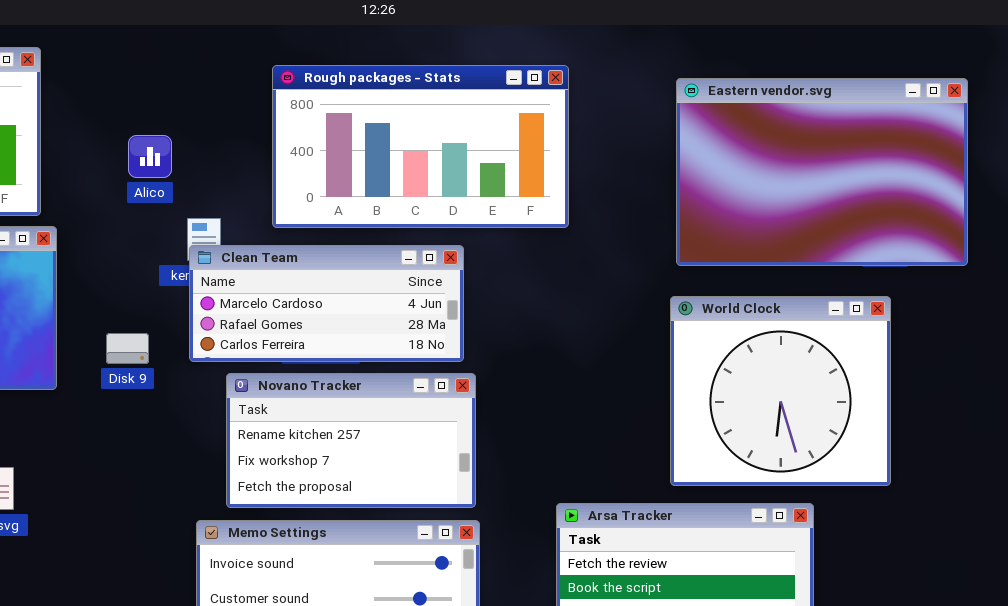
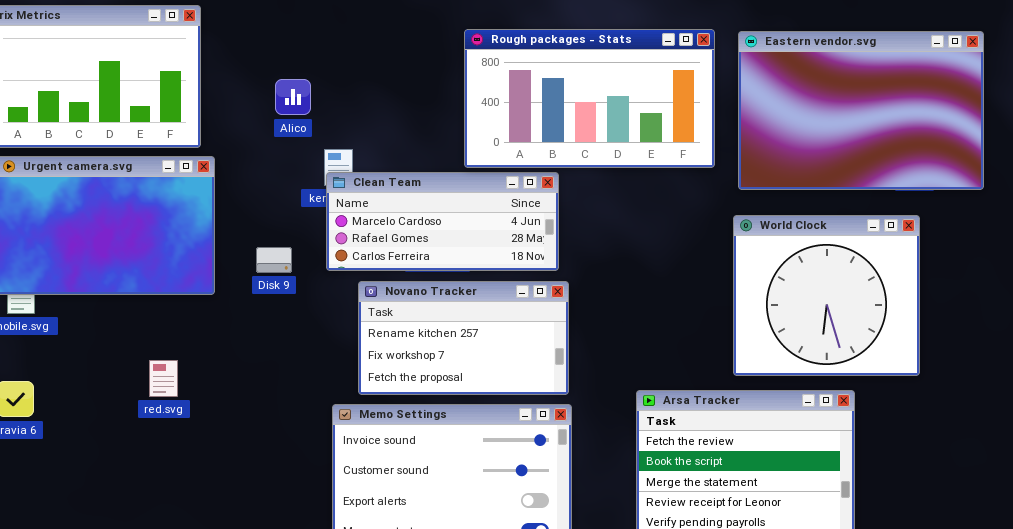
Rough packages - Stats: [272,65,569,228] -> [464,29,715,168], moved

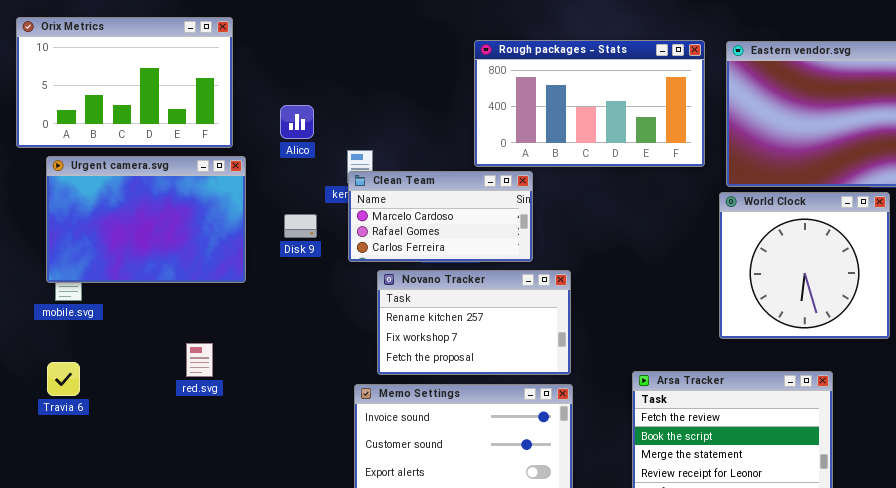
Alico: [275,79,311,115] -> [280,105,314,139], moved
Clean Team: [326,172,559,271] -> [348,171,533,262], resized
World Clock: [733,215,920,376] -> [719,192,890,339], moved
Disk 9: [256,247,292,273] -> [284,214,317,238], moved

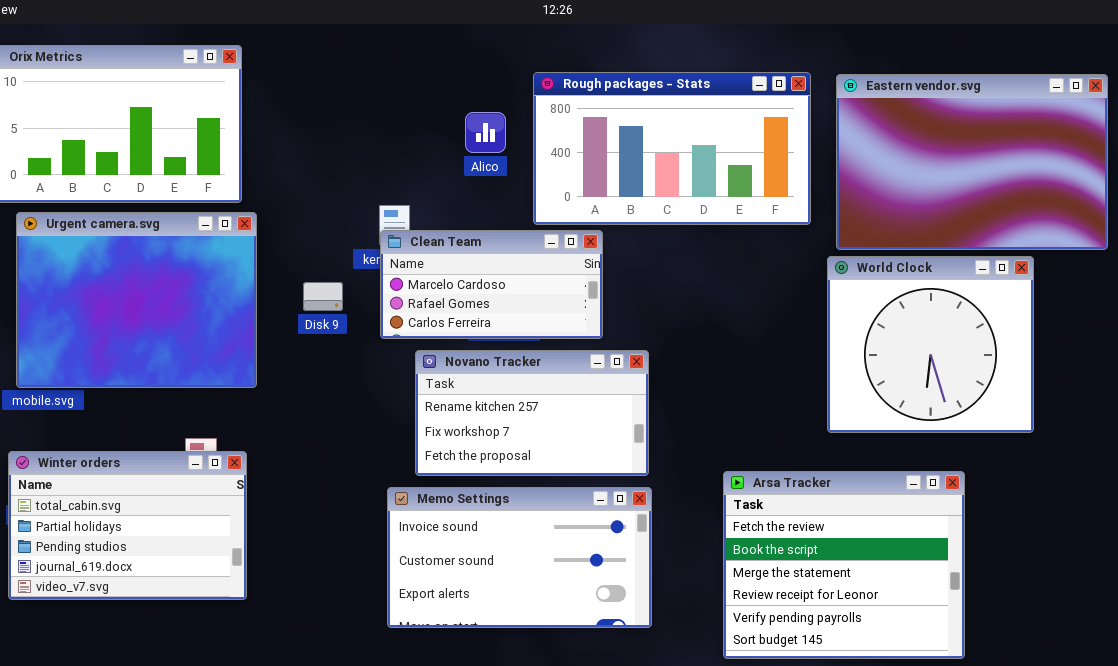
Alico: [280,105,314,139] -> [465,112,506,153], moved
Urgent camera.svg: [46,156,246,283] -> [16,212,257,388], resized
Winter orders: none -> [8,451,247,600], opened

